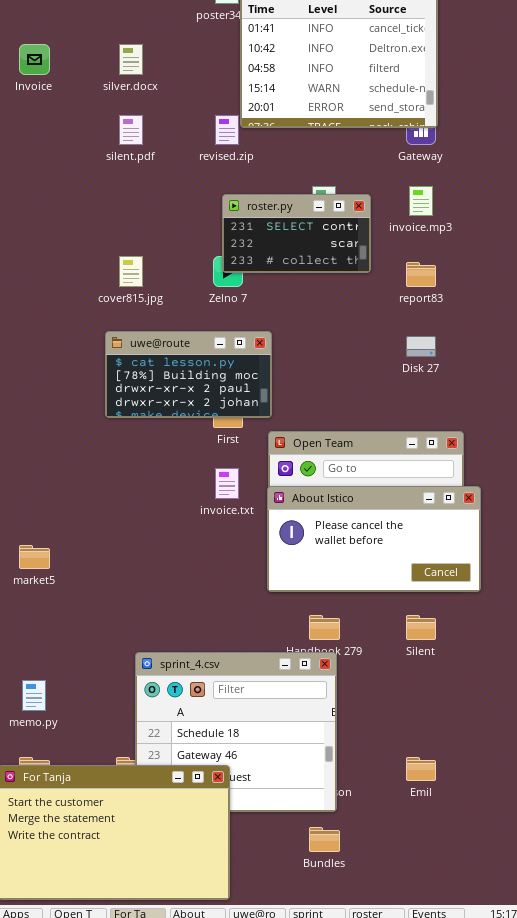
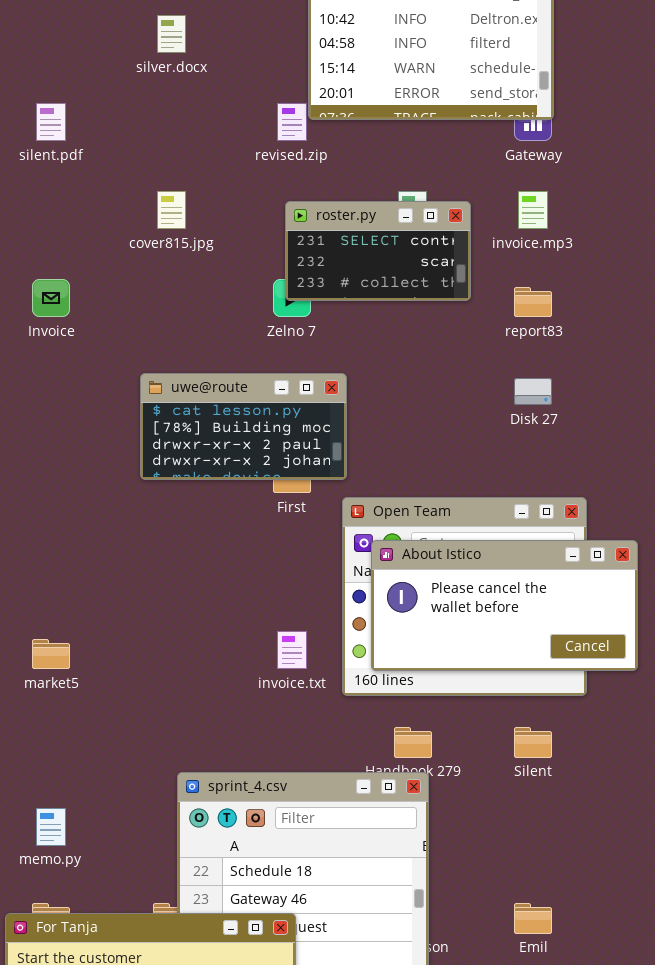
Invoice: [19,44,50,75] -> [32,279,70,317], moved
silent.pdf: [119,115,143,145] -> [36,103,66,141], moved
cover815.jpg: [119,256,143,287] -> [157,191,186,229], moved
invoice.txt: [215,468,239,499] -> [277,631,307,669], moved
About Istico: [267,486,481,592] -> [371,540,638,671], moved

